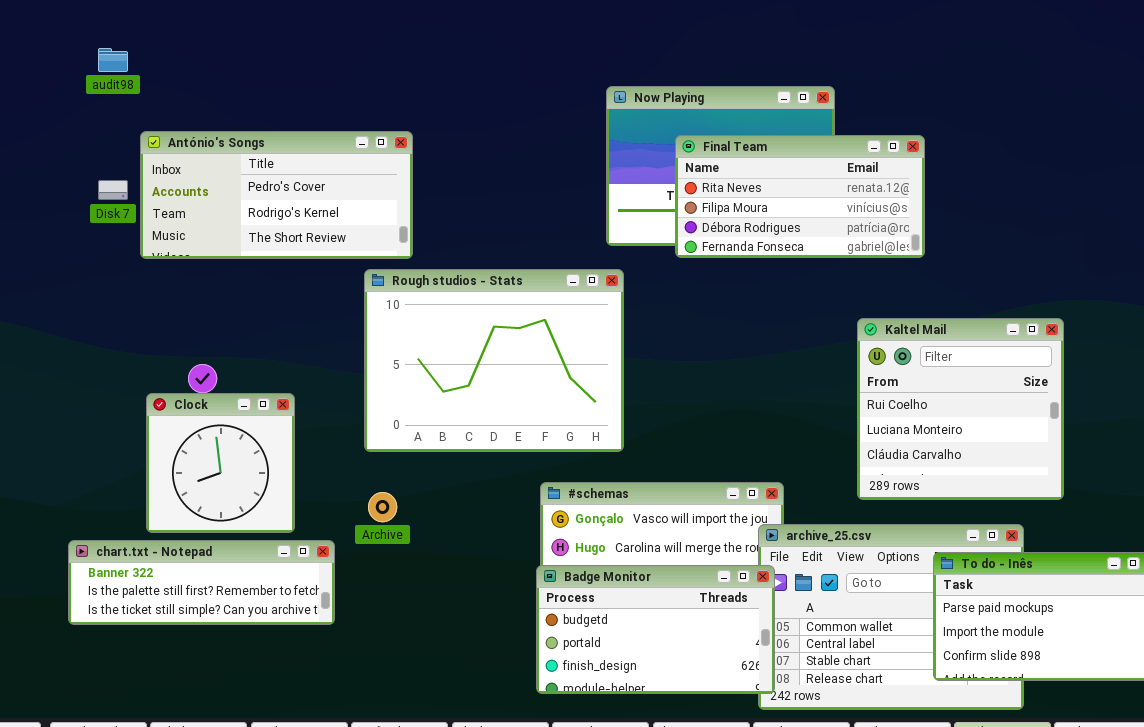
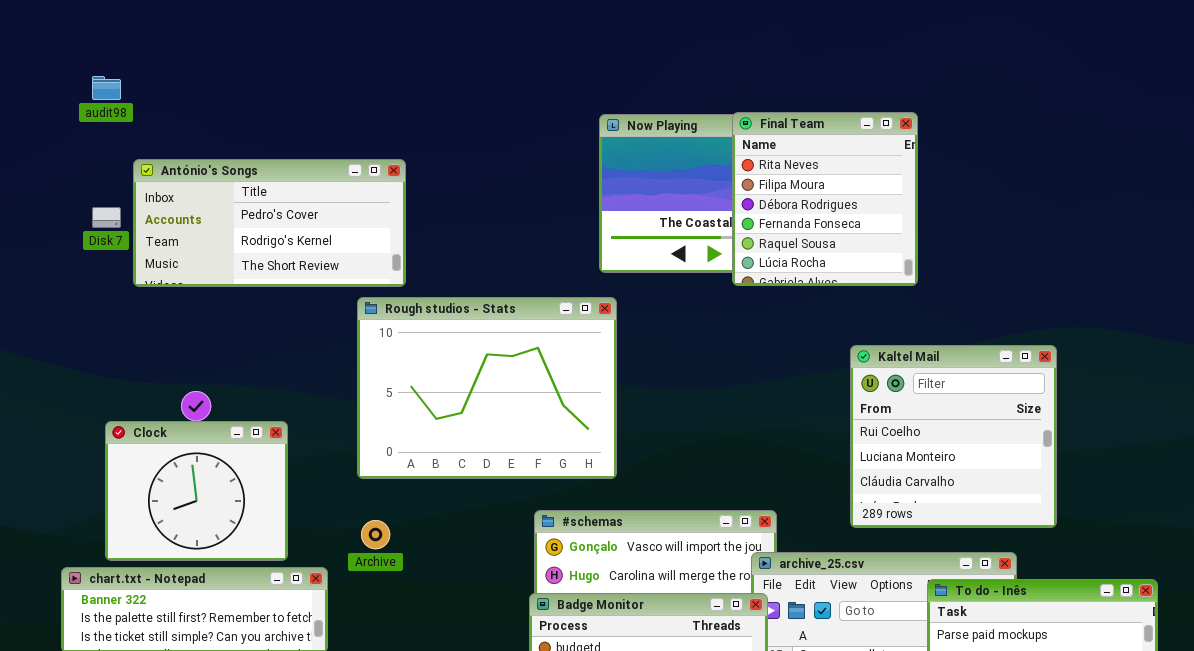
Final Team: [675,135,925,258] -> [732,112,918,286], resized
Clock: [146,393,295,533] -> [105,421,288,561], resized

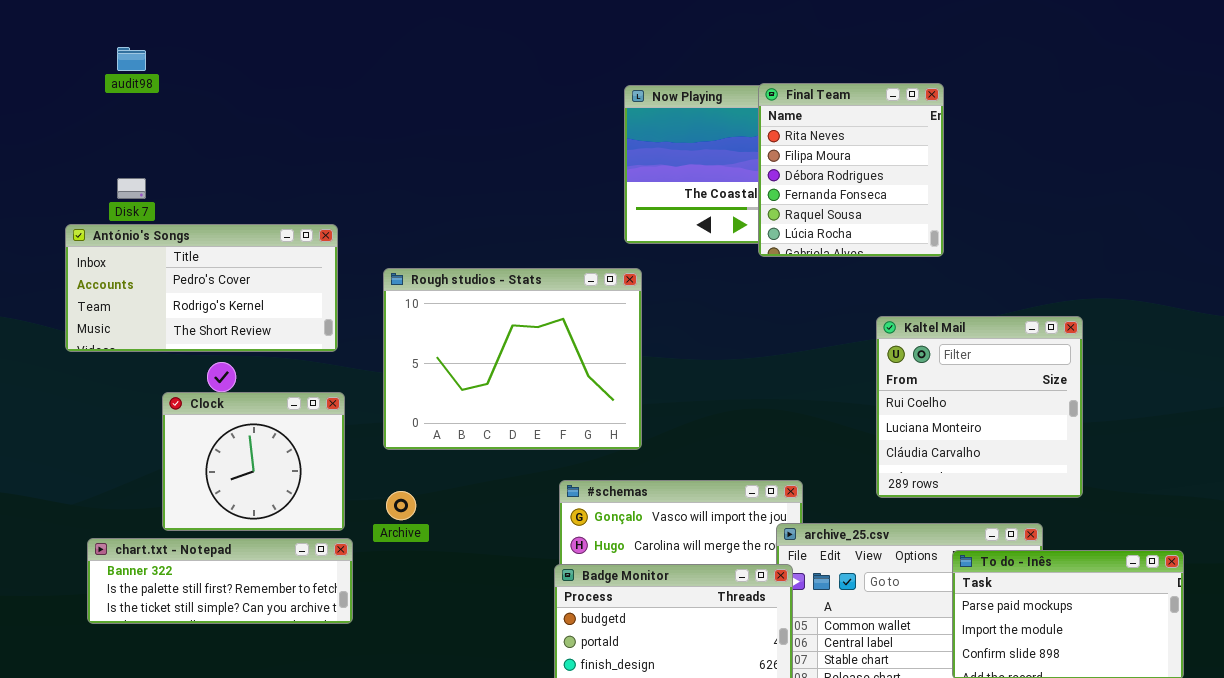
António's Songs: [133,159,406,287] -> [65,224,338,352], moved
Clock: [105,421,288,561] -> [162,392,345,531], moved

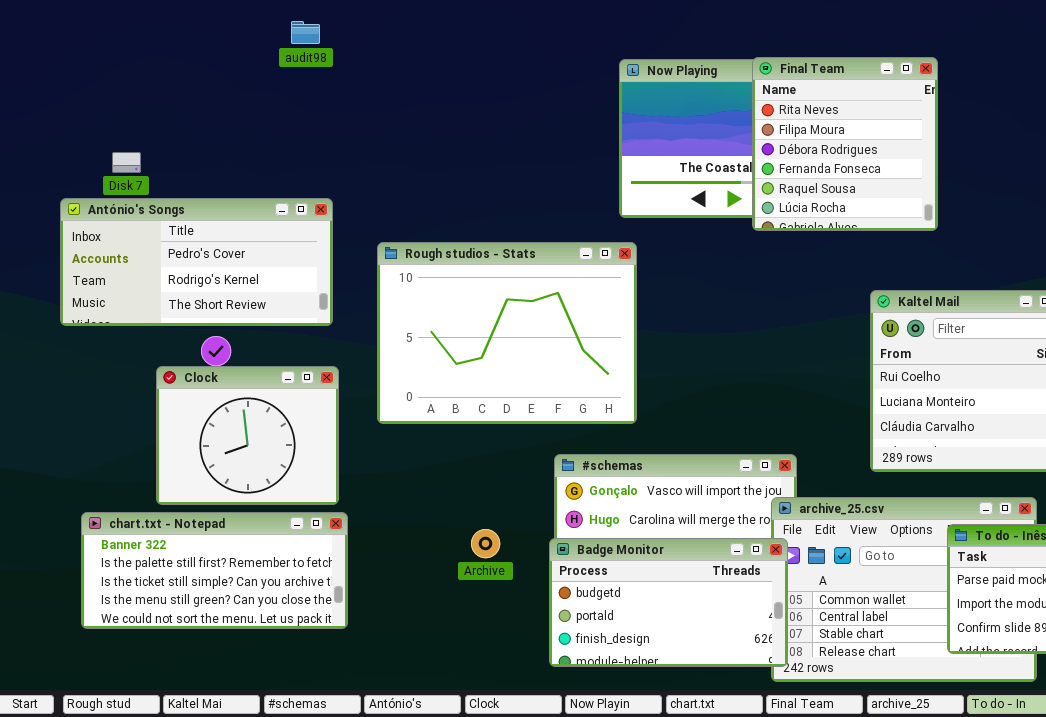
audit98: [117,47,146,71] -> [291,21,320,44], moved
Archive: [386,491,416,520] -> [471,529,500,558], moved
chart.txt - Notepad: [87,538,353,624] -> [81,512,348,629], resized

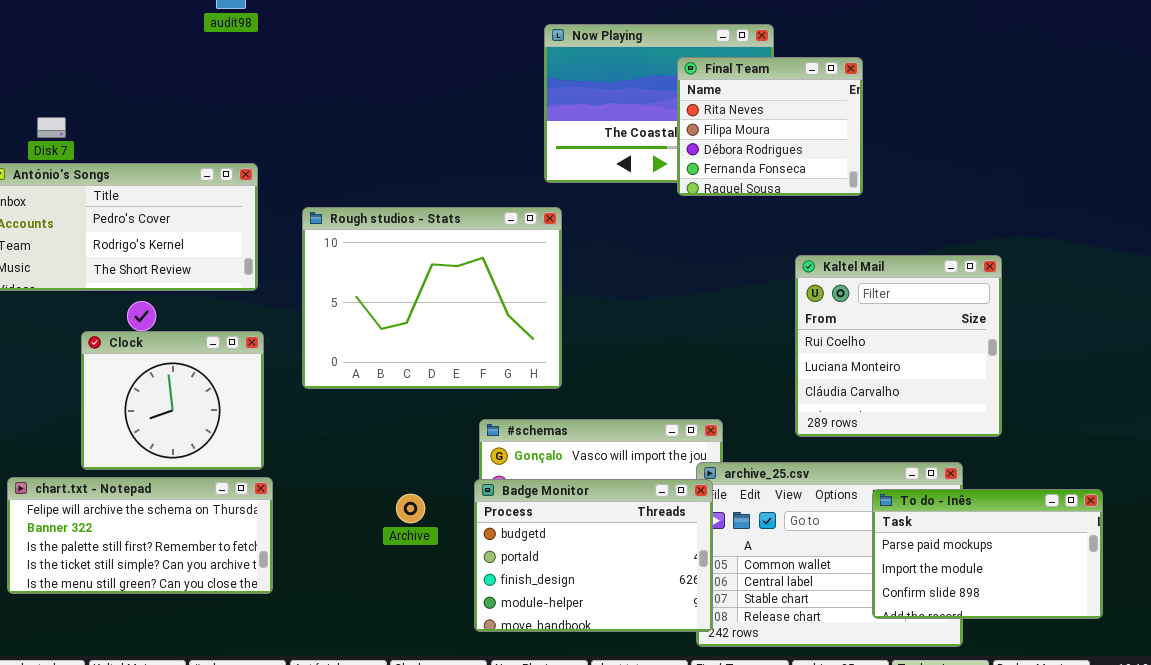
Final Team: [752,57,938,231] -> [677,57,863,196], resized
chart.txt - Notepad: [81,512,348,629] -> [7,477,273,594], scrolled up 1 row
Badge Monitor: [549,538,788,667] -> [474,479,713,632], resized

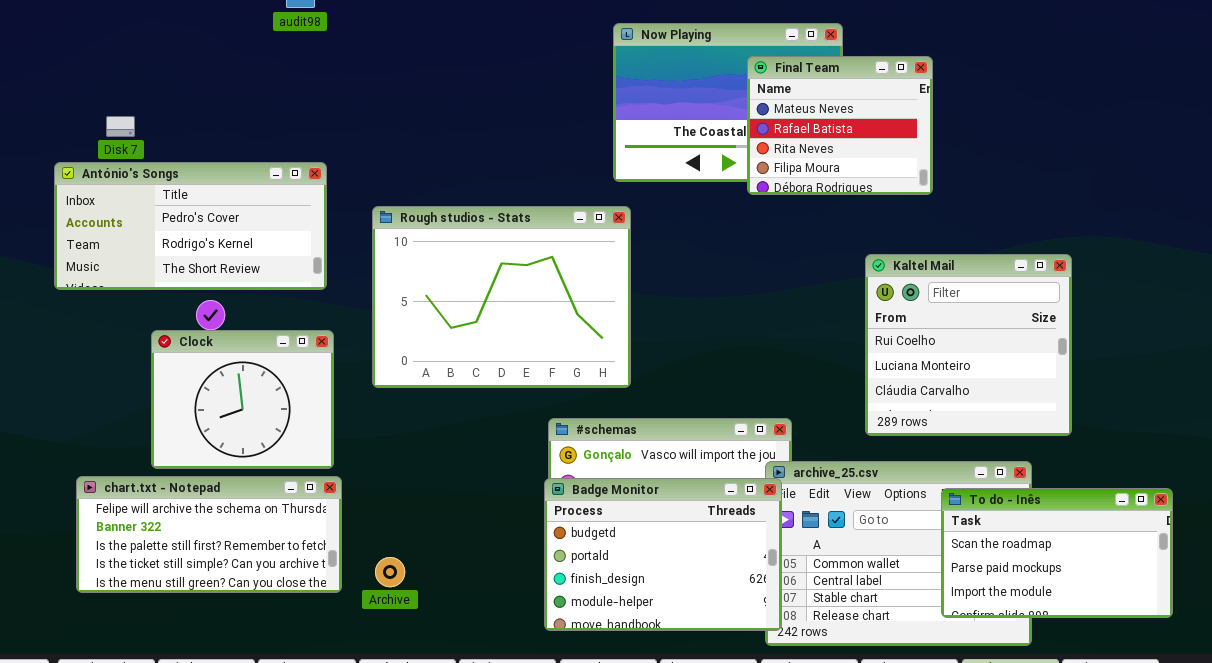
Final Team: [677,57,863,196] -> [747,56,933,195], scrolled up 2 rows
To do - Inês: [872,489,1103,619] -> [941,488,1173,618], scrolled up 1 row
Archive: [396,494,425,523] -> [375,557,405,587], moved

